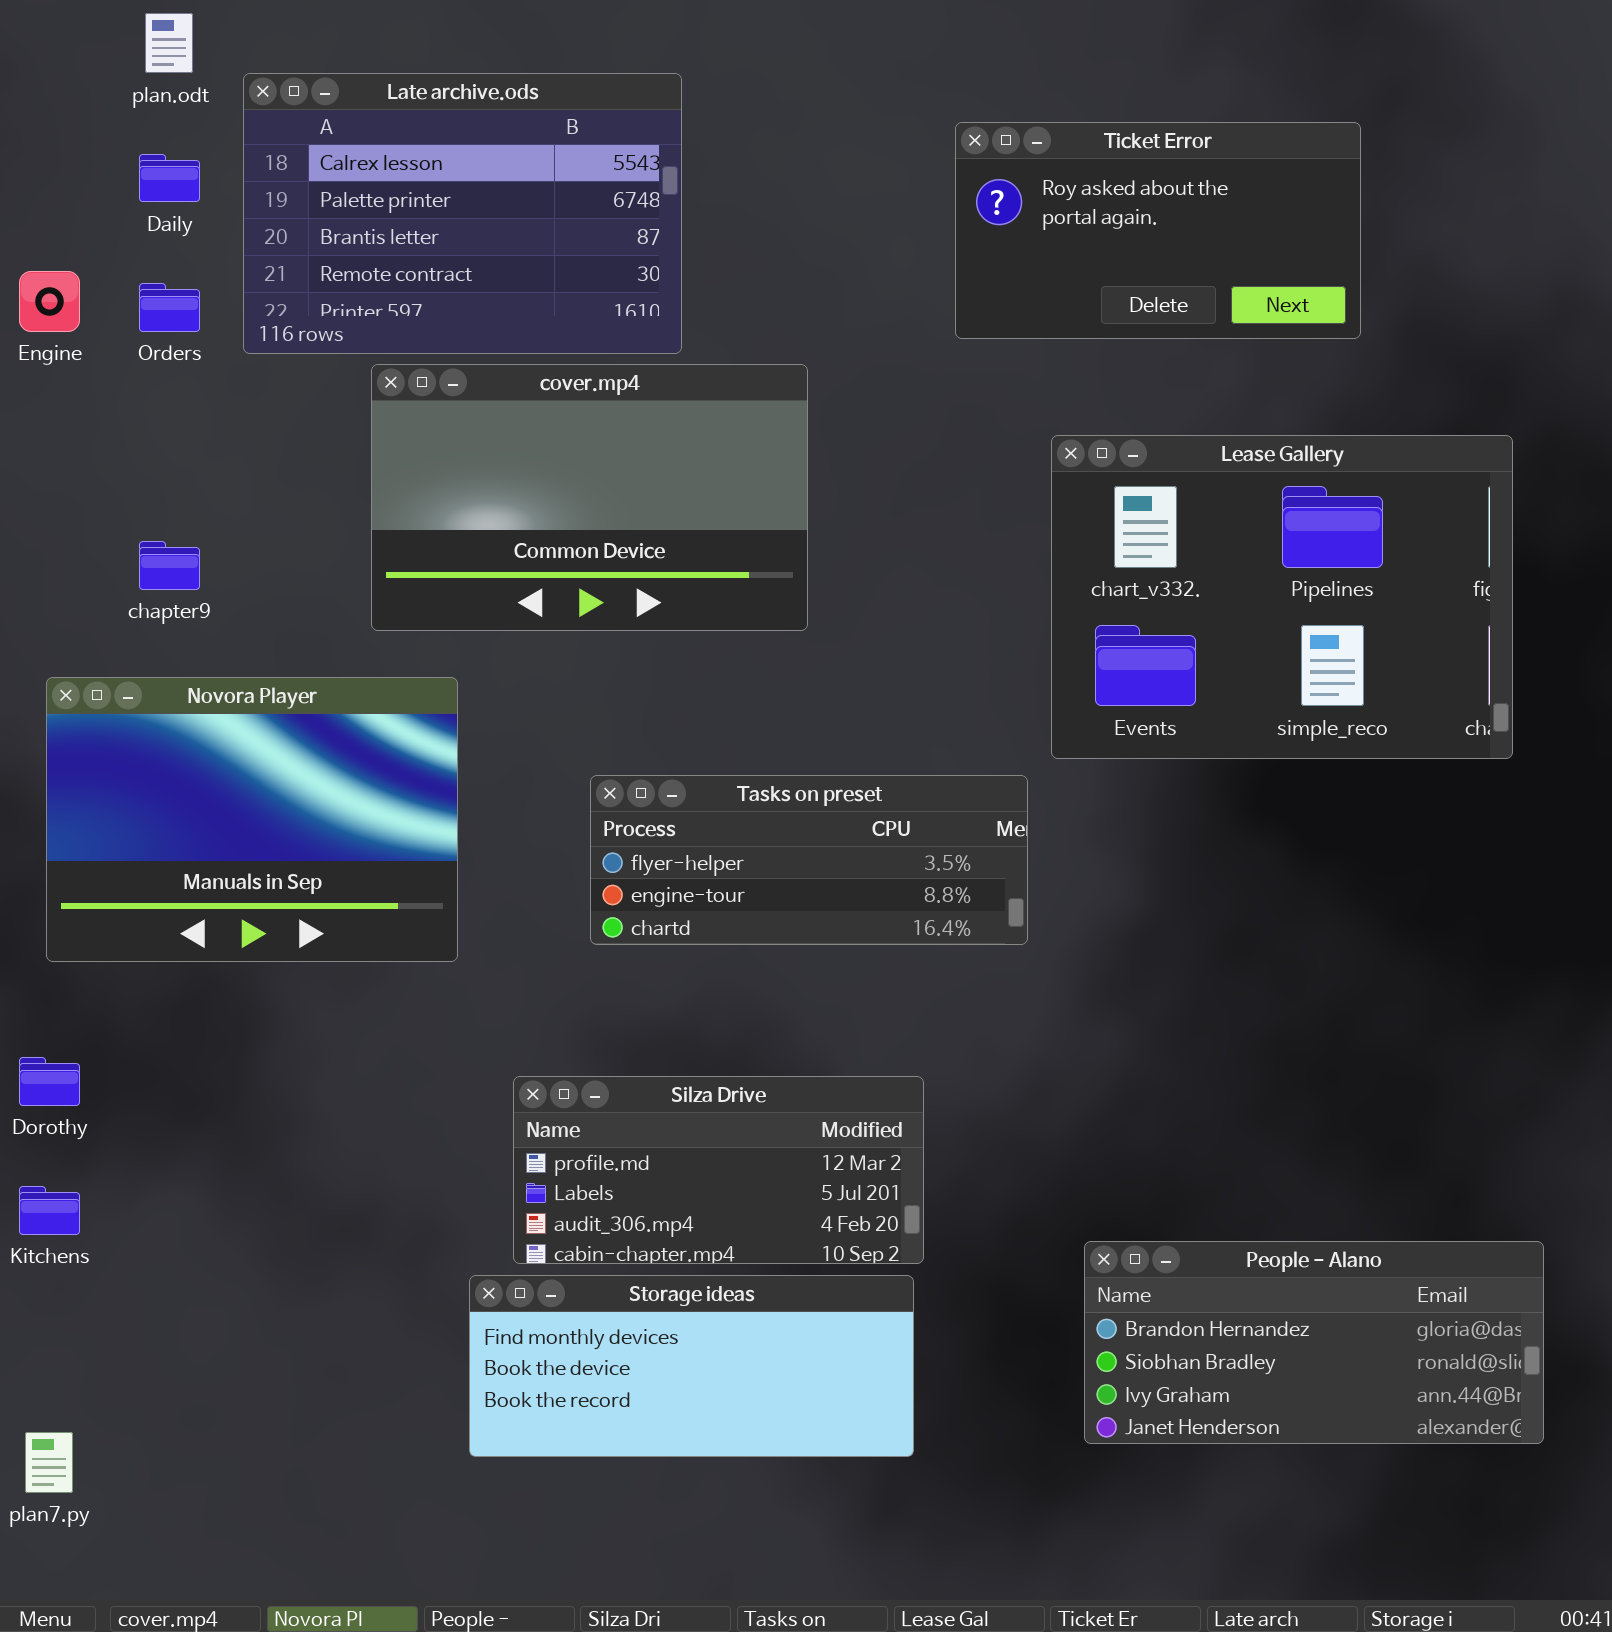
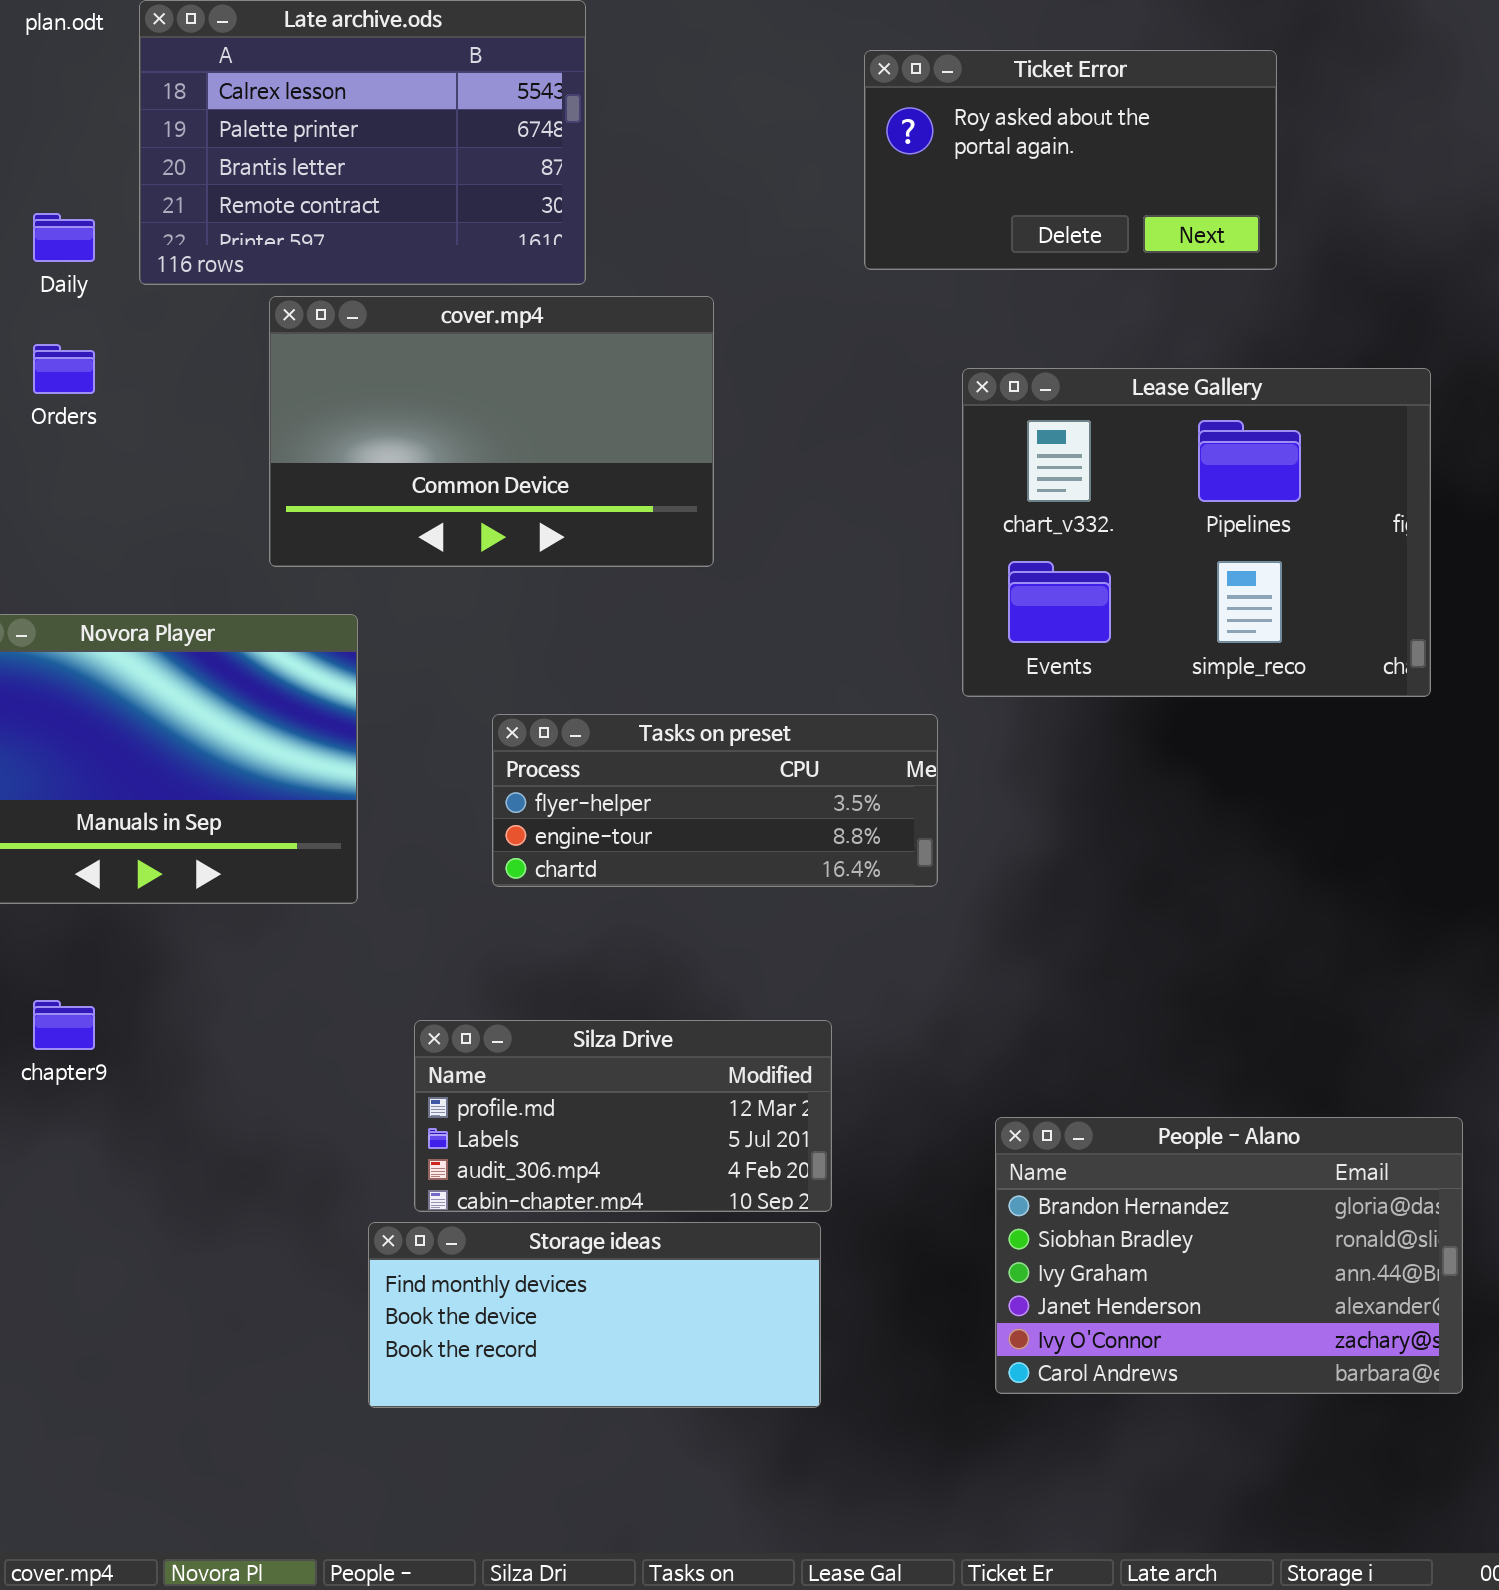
Daily: [139,154,200,202] -> [33,213,95,262], moved
Orders: [139,283,200,332] -> [33,344,95,394], moved
chapter9: [139,541,200,590] -> [33,1000,95,1050], moved
People - Alano: [1084,1241,1544,1444] -> [995,1117,1463,1394], resized

